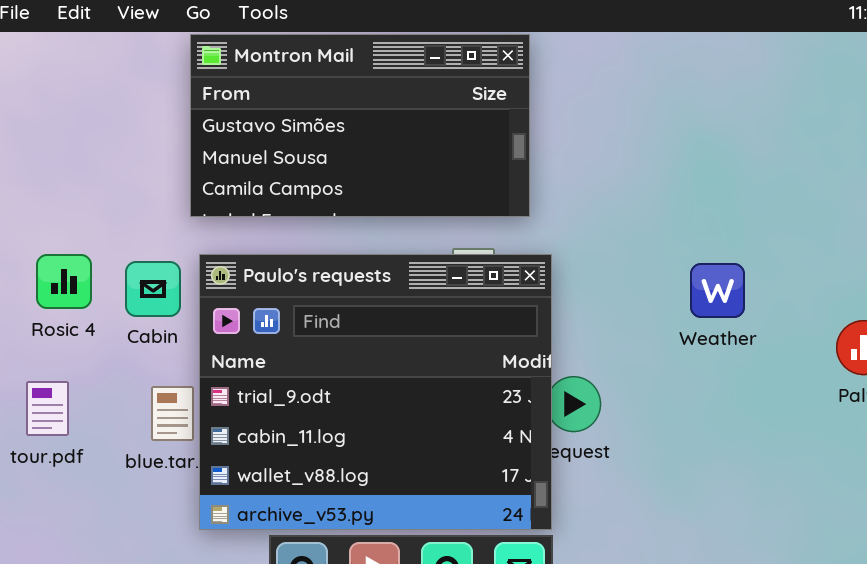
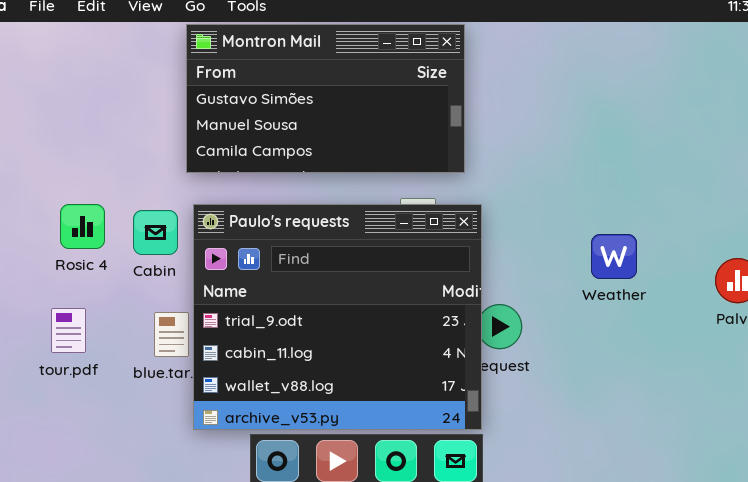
Weather: [690,263,745,318] -> [591,234,637,279], moved

